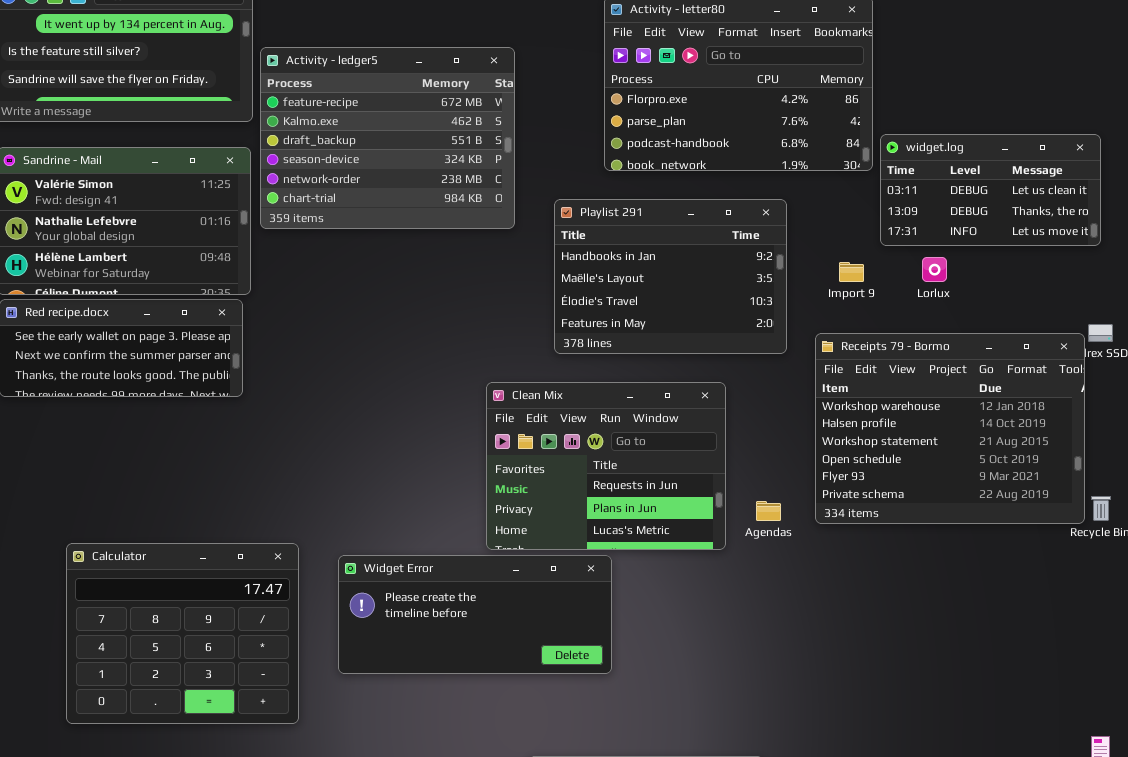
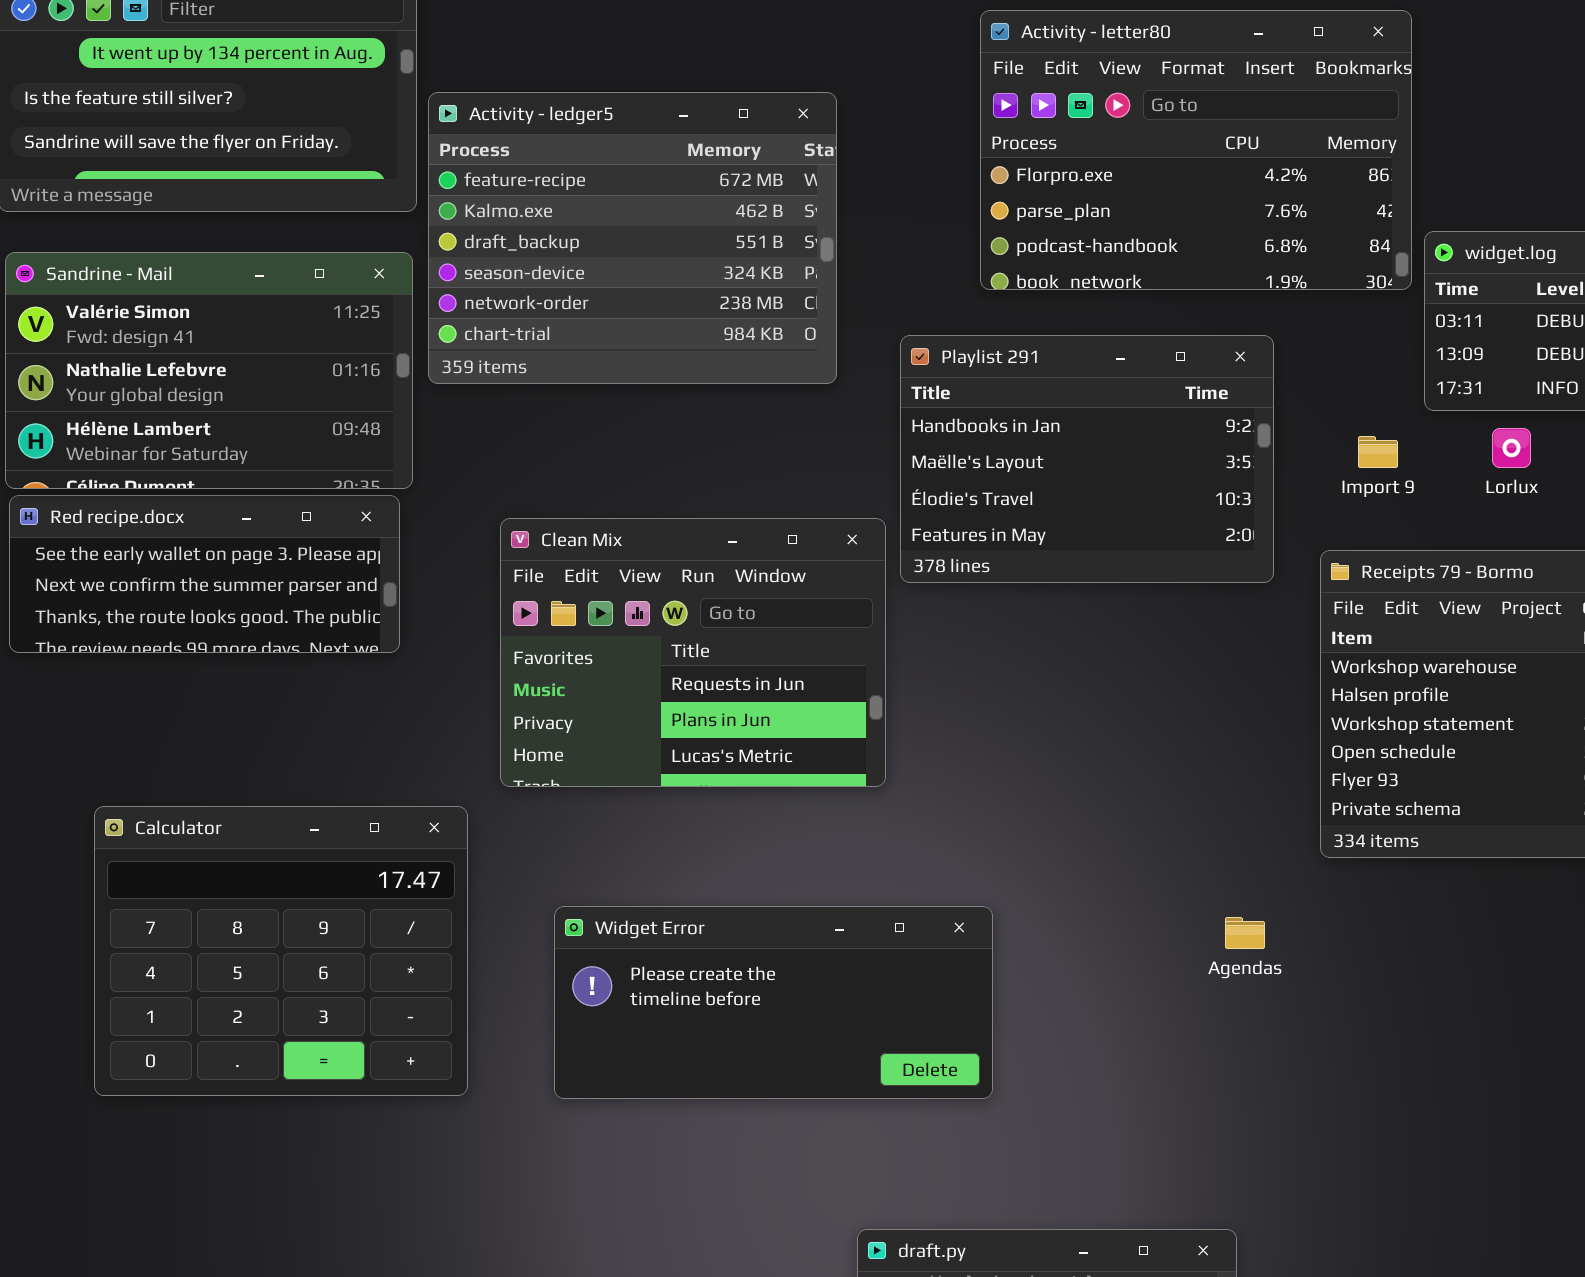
Clean Mix: [486,382,726,550] -> [500,518,886,787], moved
Agendas: [756,501,781,521] -> [1225,917,1265,949], moved
Calculator: [66,543,299,724] -> [94,806,468,1096], moved

